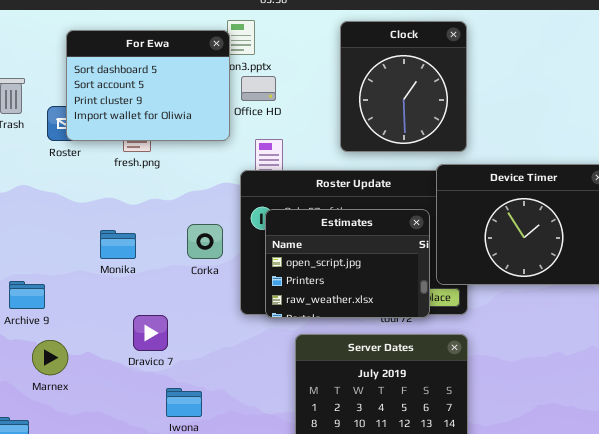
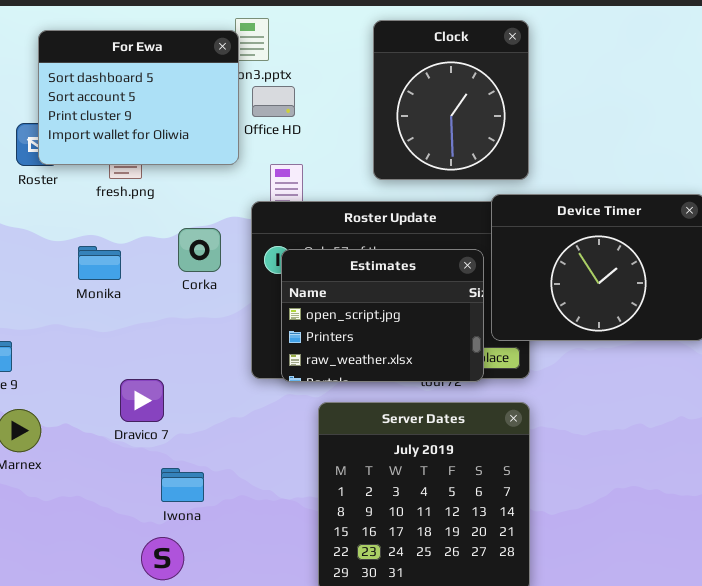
Corka: [187,224,223,259] -> [178,228,221,272], moved
Monika: [100,230,136,259] -> [78,246,121,280], moved

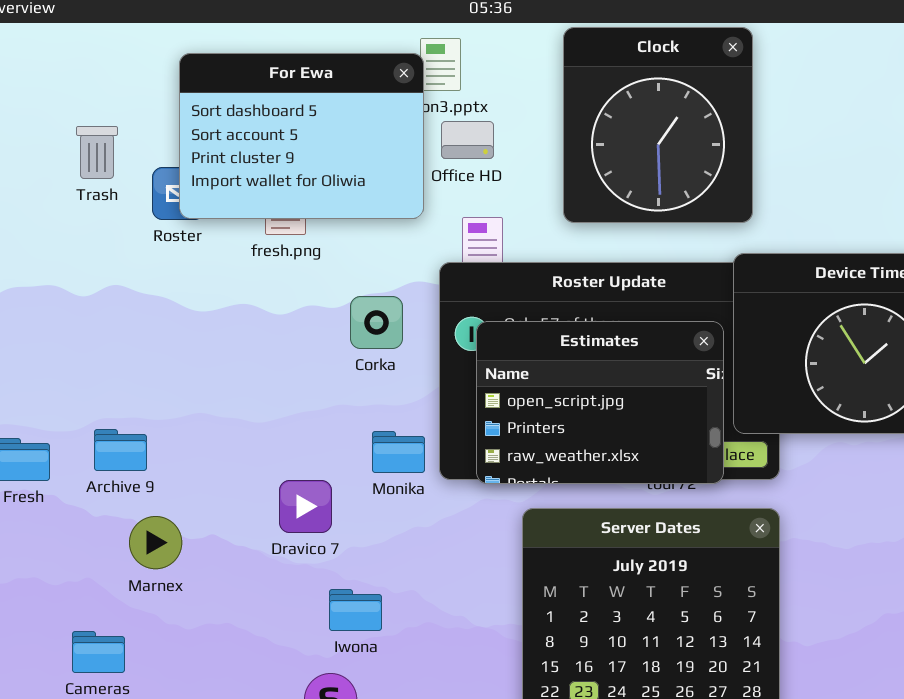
Clock: [373,20,529,180] -> [563,27,753,223], moved
Monika: [78,246,121,280] -> [372,431,425,473], moved

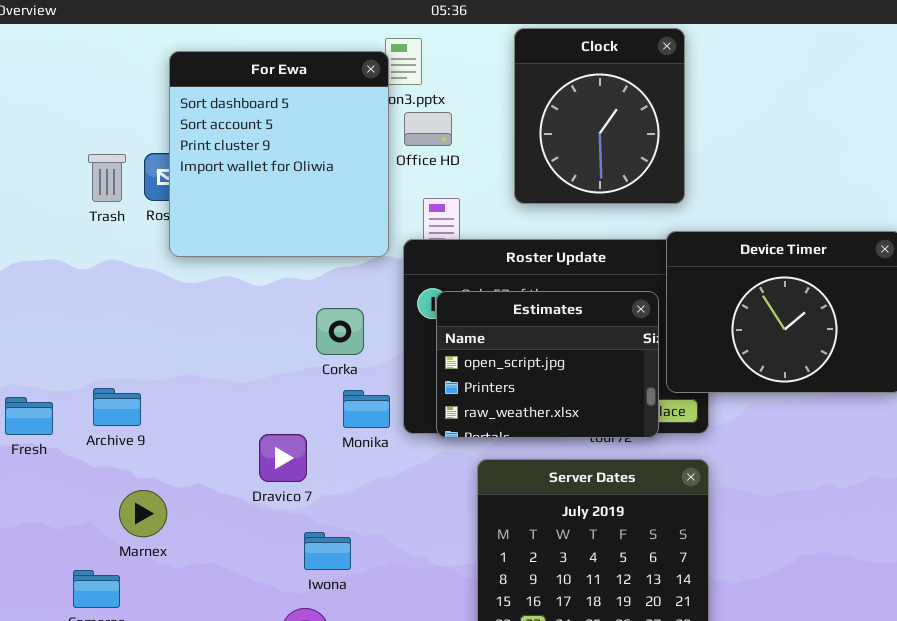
For Ewa: [179,53,424,219] -> [169,51,389,257], resized
Trash: [76,126,118,179] -> [88,154,126,202], moved
Corka: [350,296,403,349] -> [316,308,364,355], moved
Marnex: [129,516,182,569] -> [119,490,167,537], moved

